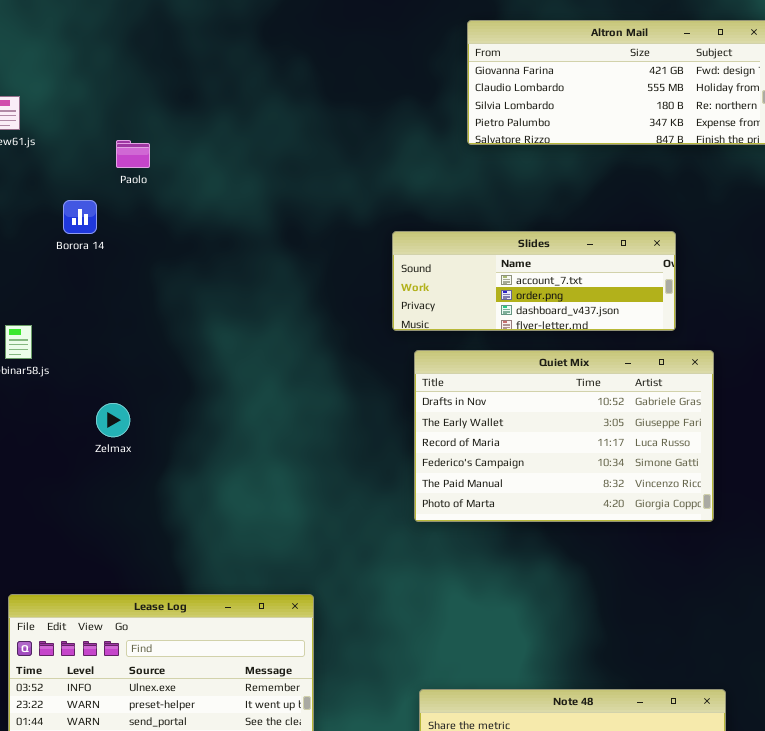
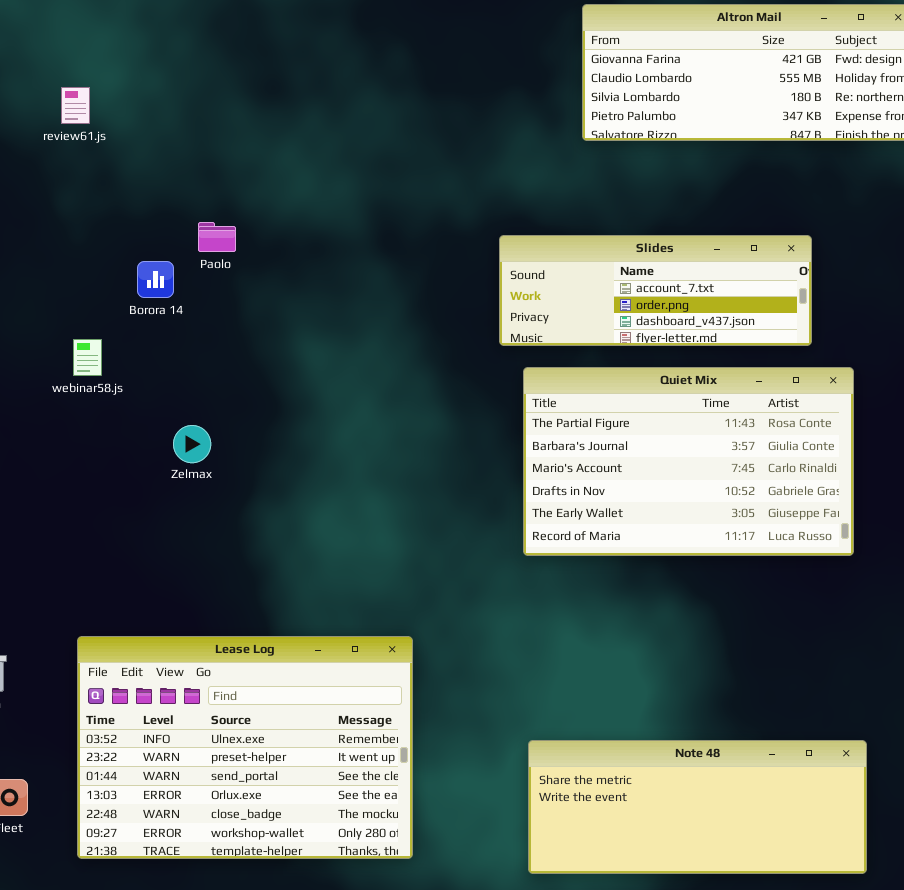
Paolo: [116,140,150,168] -> [198,222,236,252], moved
Borora 14: [63,200,97,234] -> [137,261,174,298], moved
Quiet Mix: [414,350,714,522] -> [523,367,854,556], scrolled up 3 rows

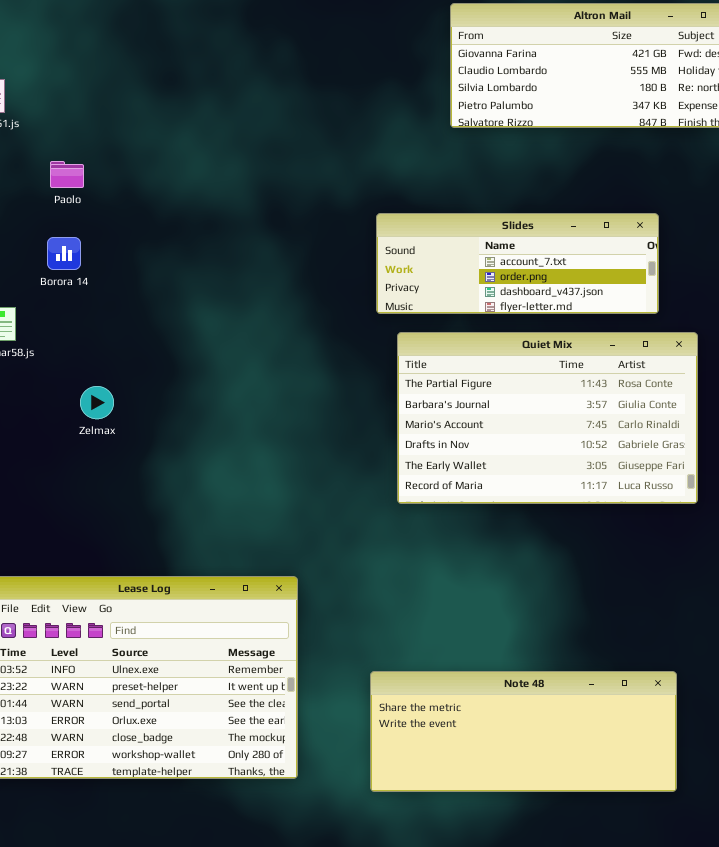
Paolo: [198,222,236,252] -> [50,161,84,188], moved
Note 48: [528,740,867,874] -> [370,671,677,792], moved

